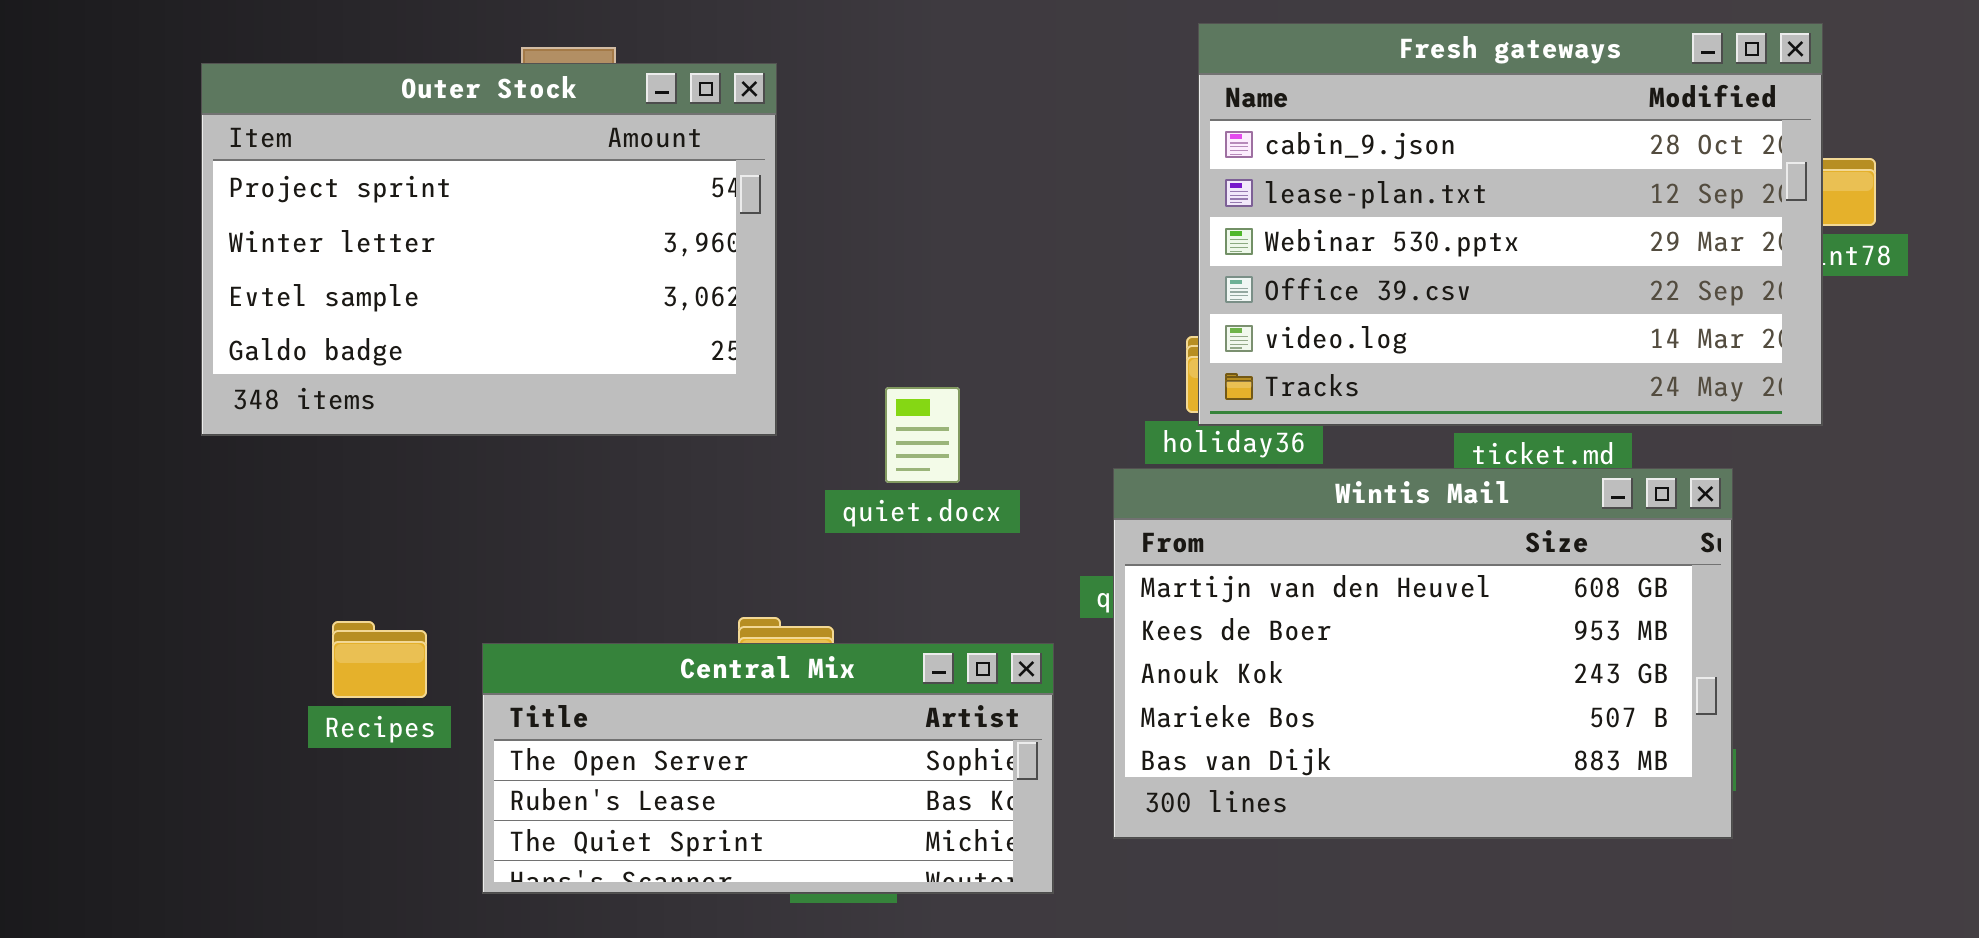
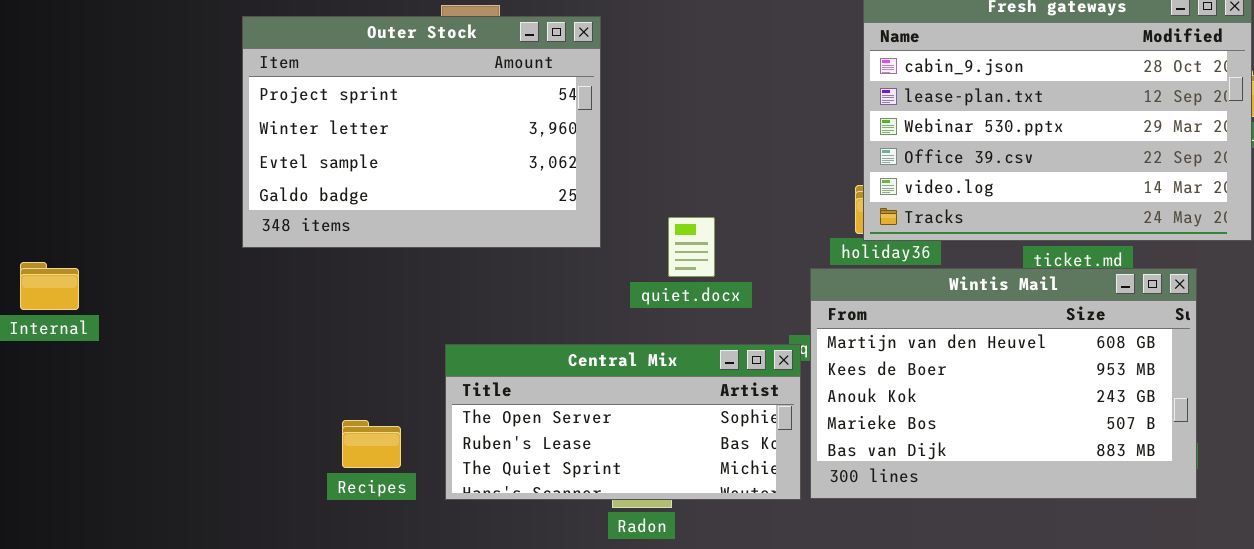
Recipes: [332,621,427,698] -> [342,420,401,468], moved
Central Mix: [482,643,1054,894] -> [445,344,801,500], moved

